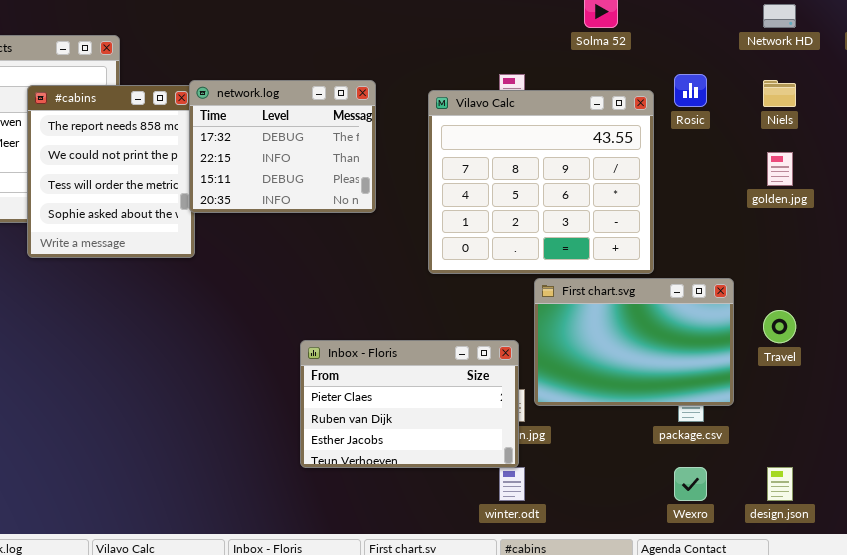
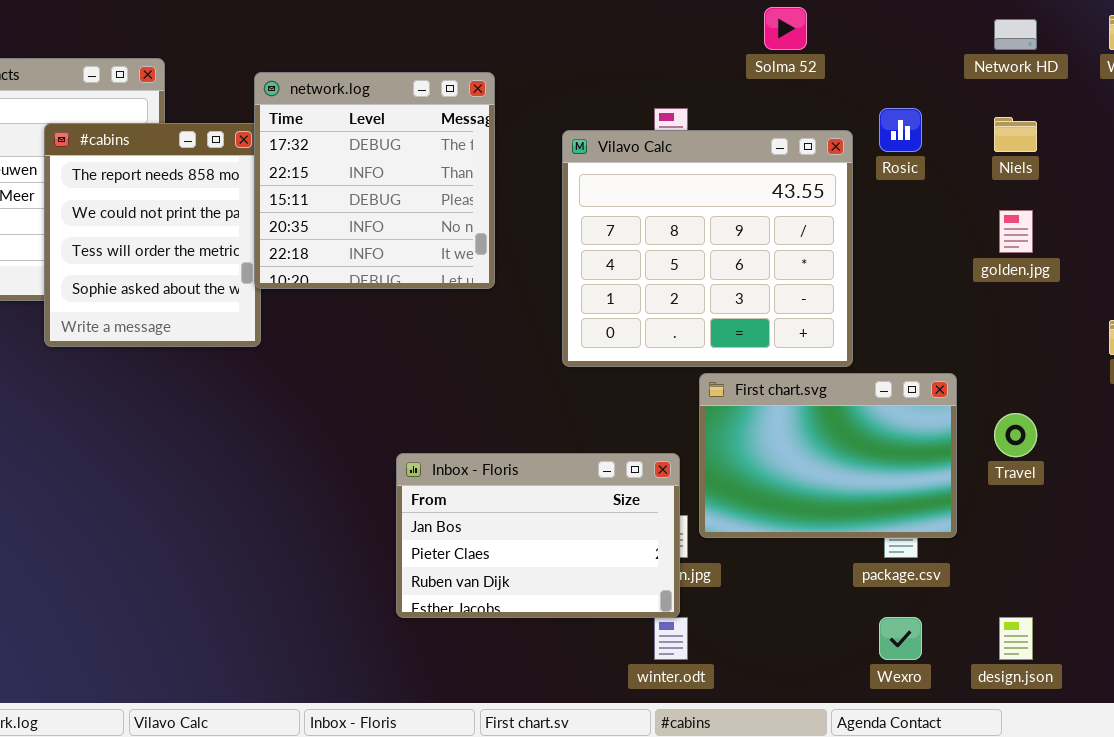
network.log: [189,80,376,213] -> [254,72,495,289], resized
Inbox - Floris: [300,340,519,468] -> [396,453,680,618], scrolled up 1 row

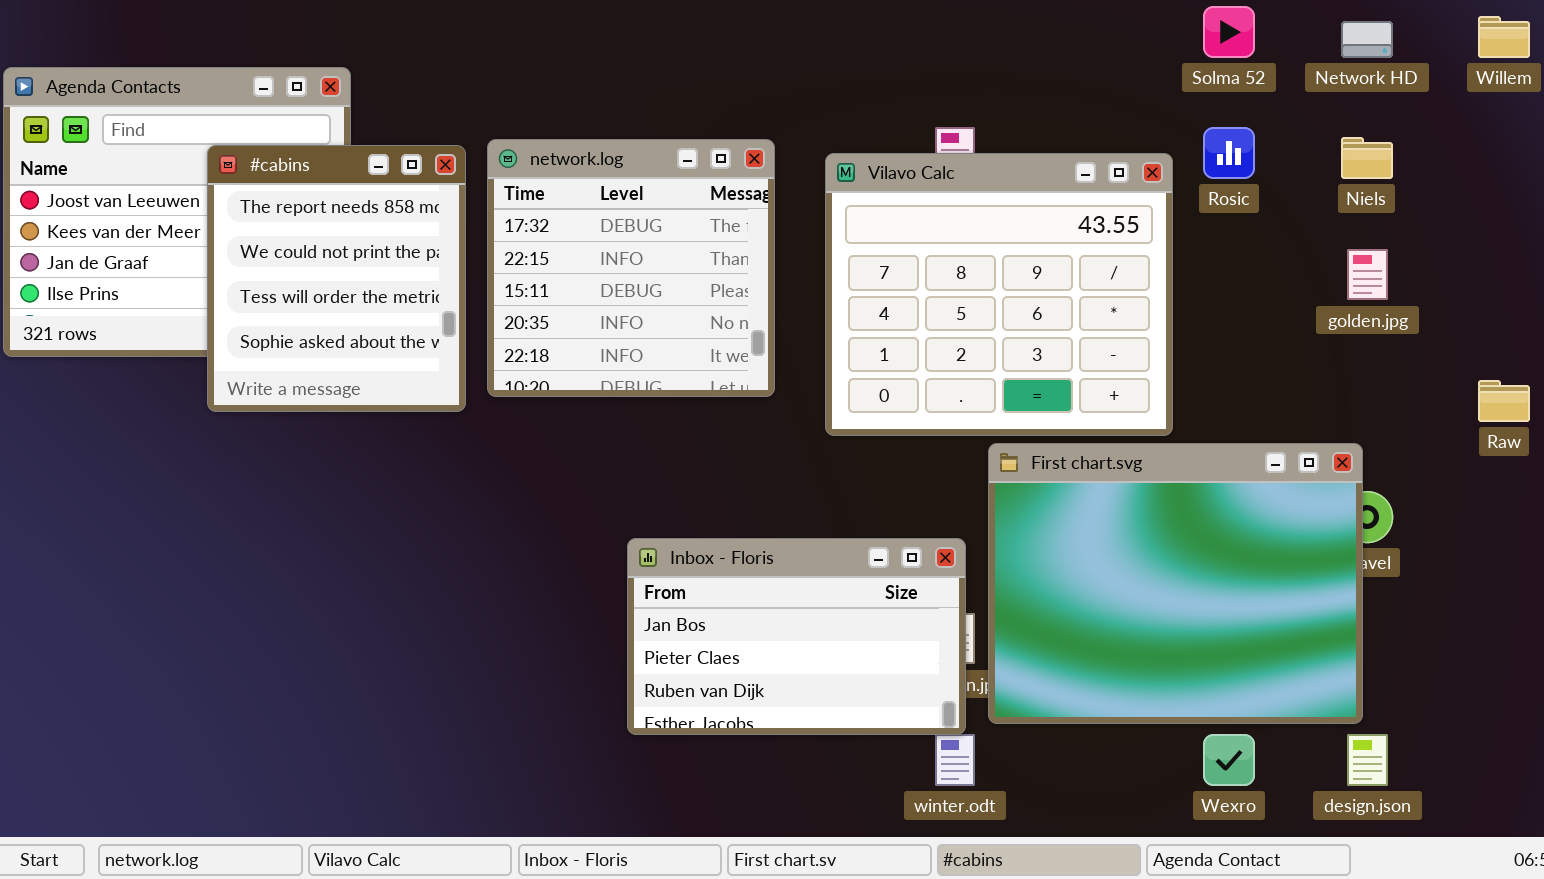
Solma 52: [764,7,807,50] -> [1203,6,1255,58], moved
network.log: [254,72,495,289] -> [487,139,775,397], moved
First chart.svg: [699,373,957,538] -> [988,443,1363,724], resized

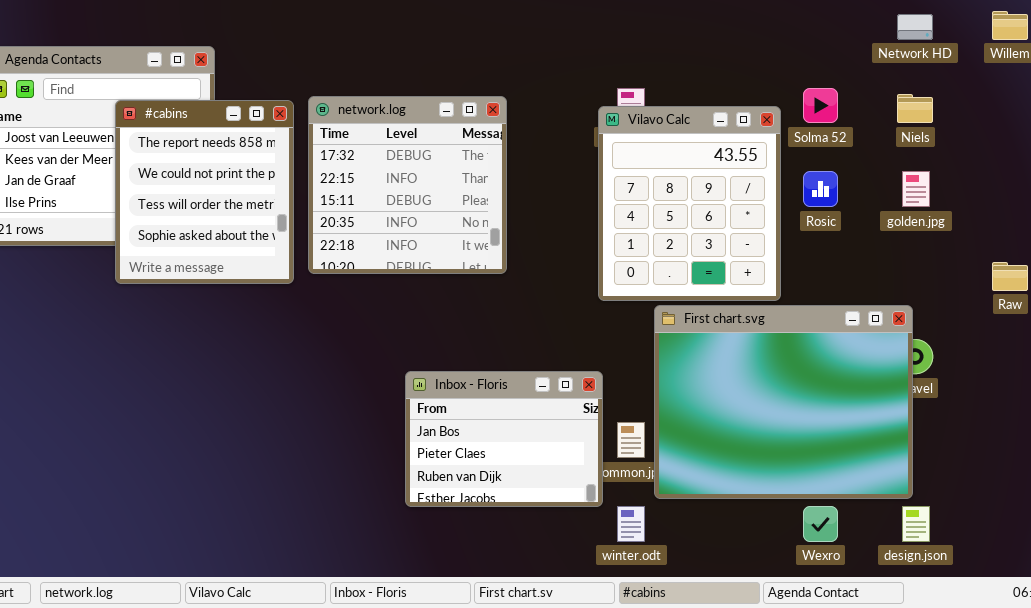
Solma 52: [1203,6,1255,58] -> [803,88,838,123], moved
Rosic: [1203,127,1255,179] -> [803,171,838,207], moved
Vilavo Calc: [825,153,1173,436] -> [598,106,781,301], resized
Inbox - Floris: [627,538,966,735] -> [405,371,603,507], resized

